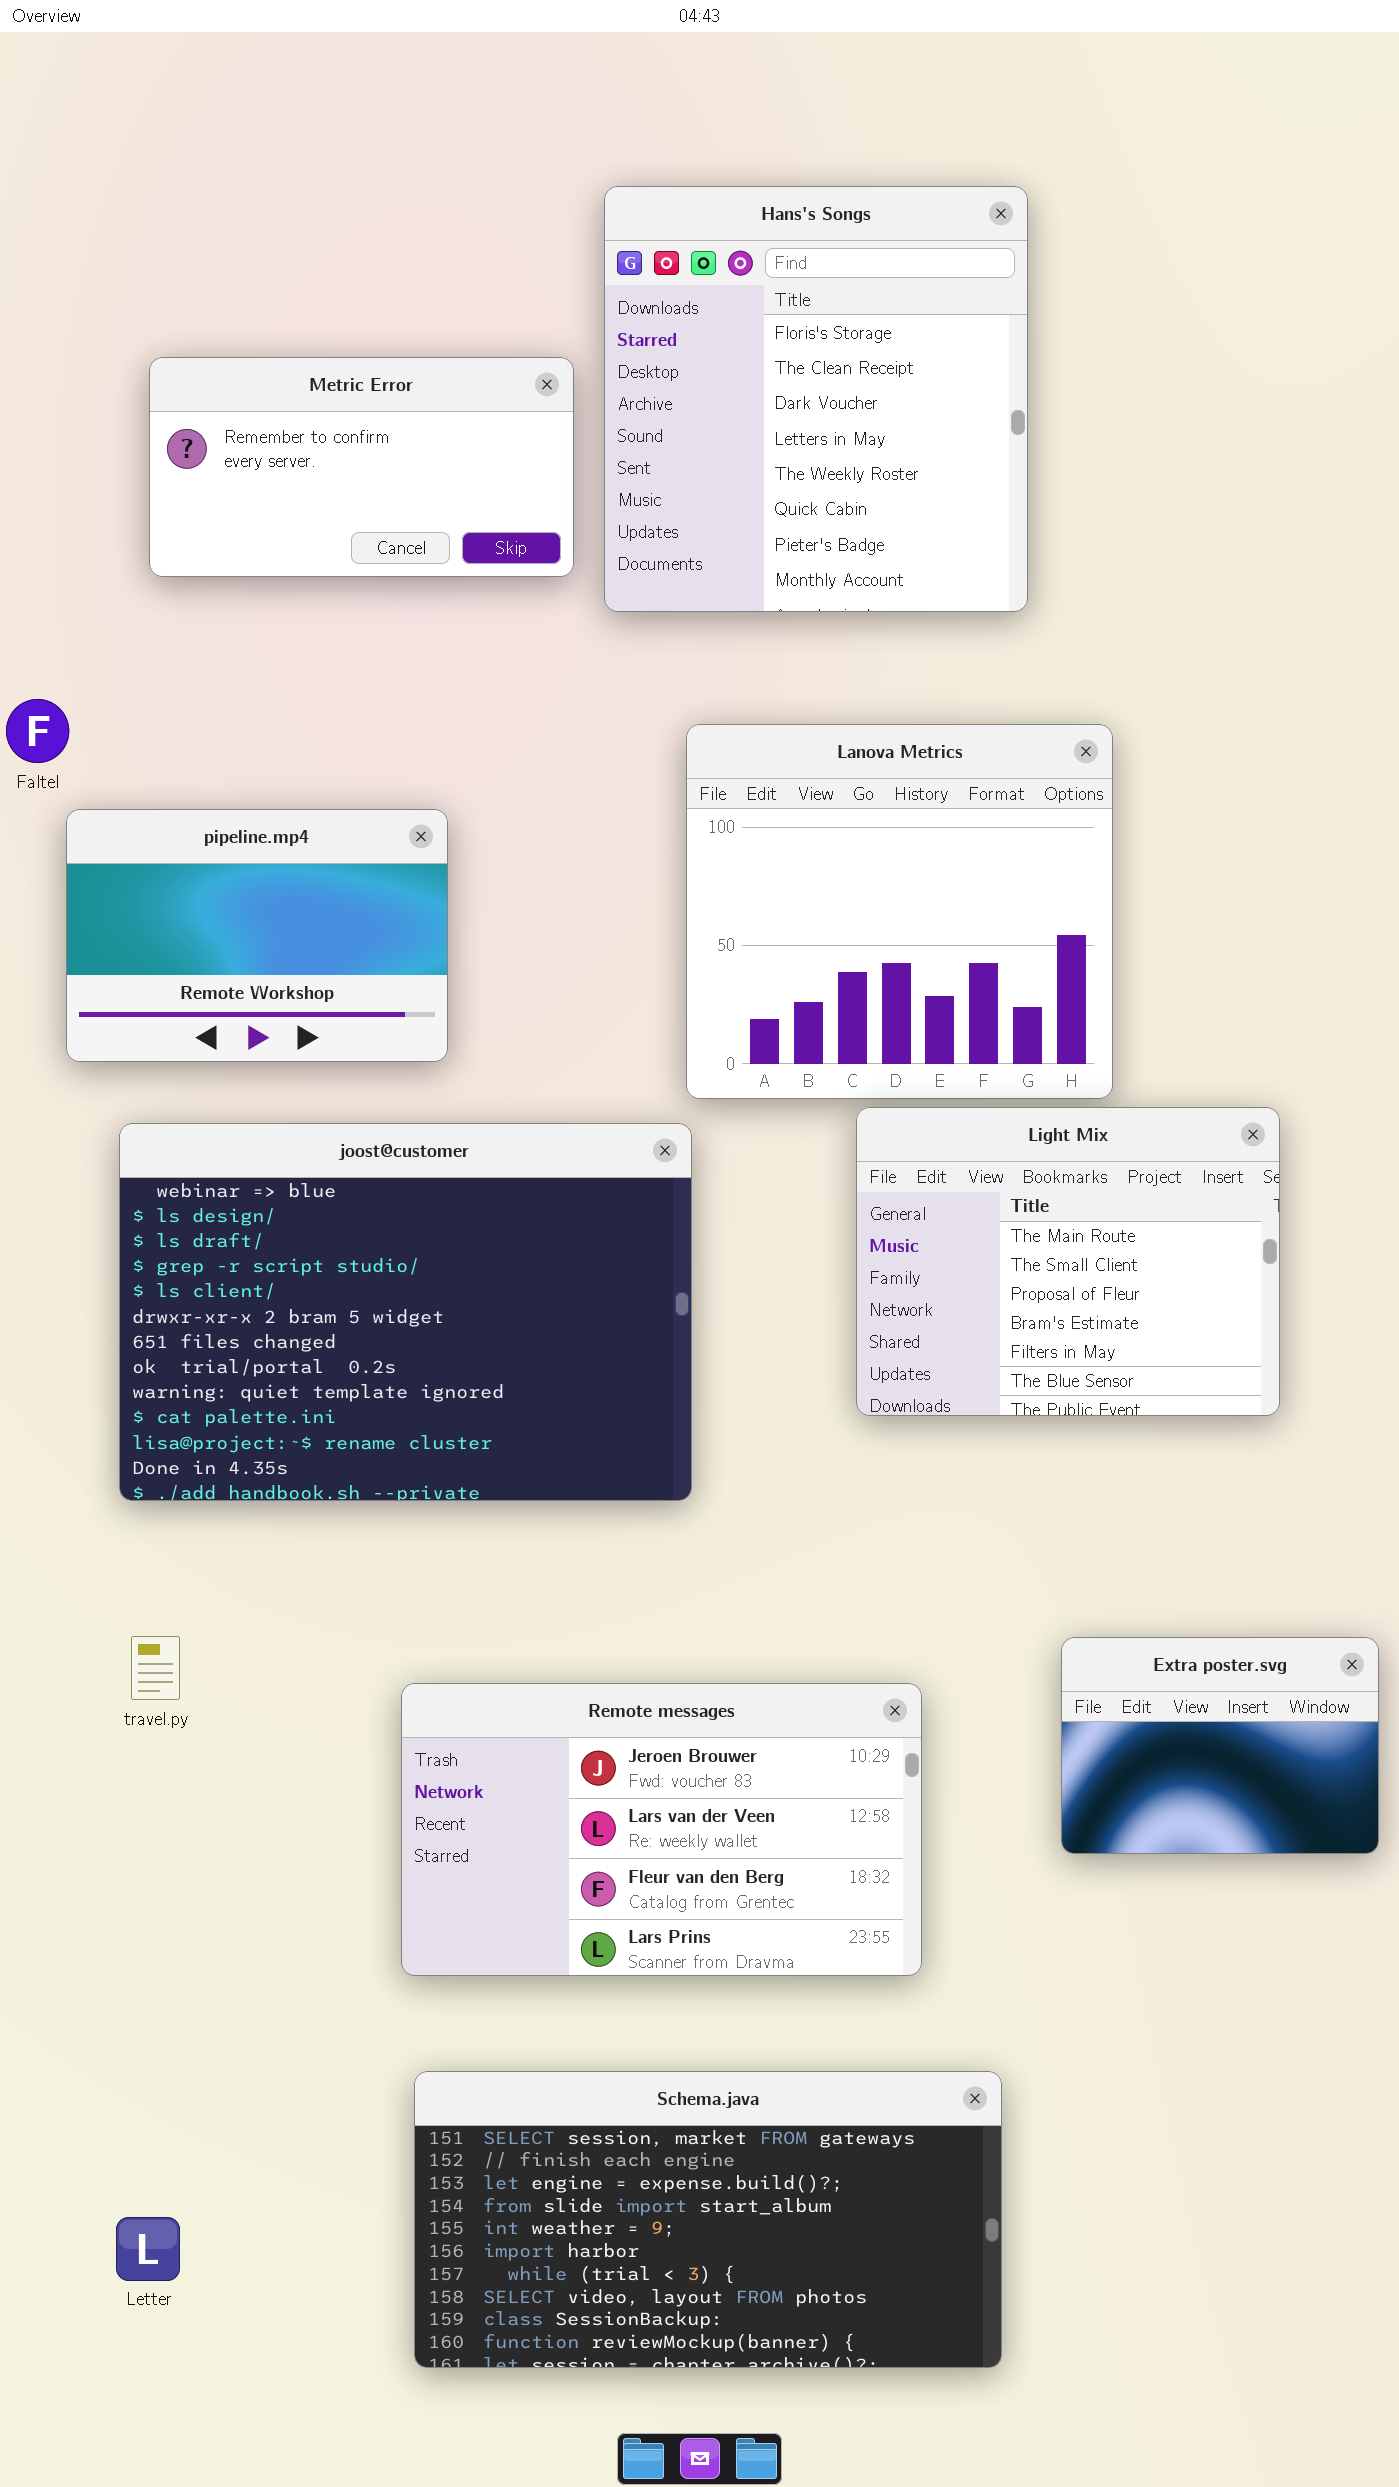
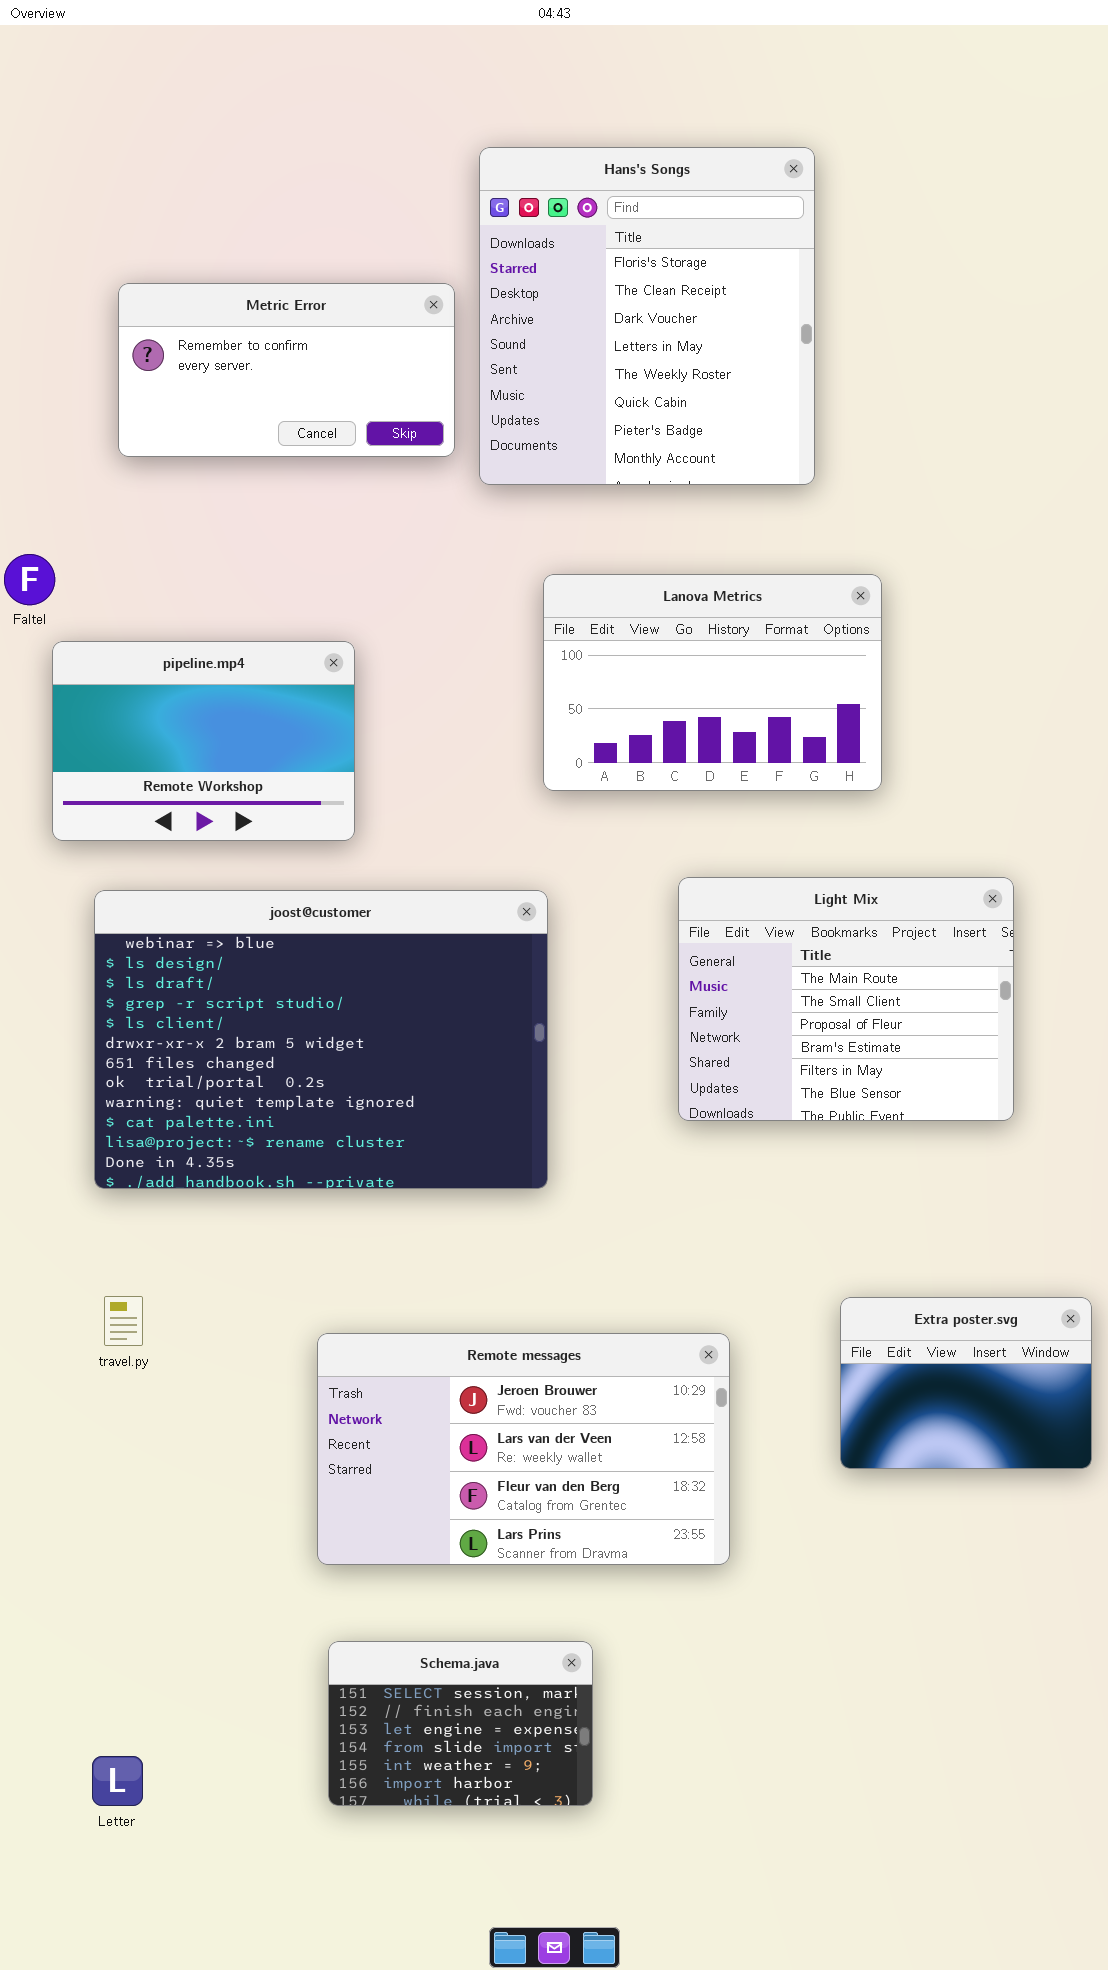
Lanova Metrics: [686,724,1113,1099] -> [543,574,882,791], resized
Schema.java: [414,2071,1002,2368] -> [328,1641,593,1806], resized

